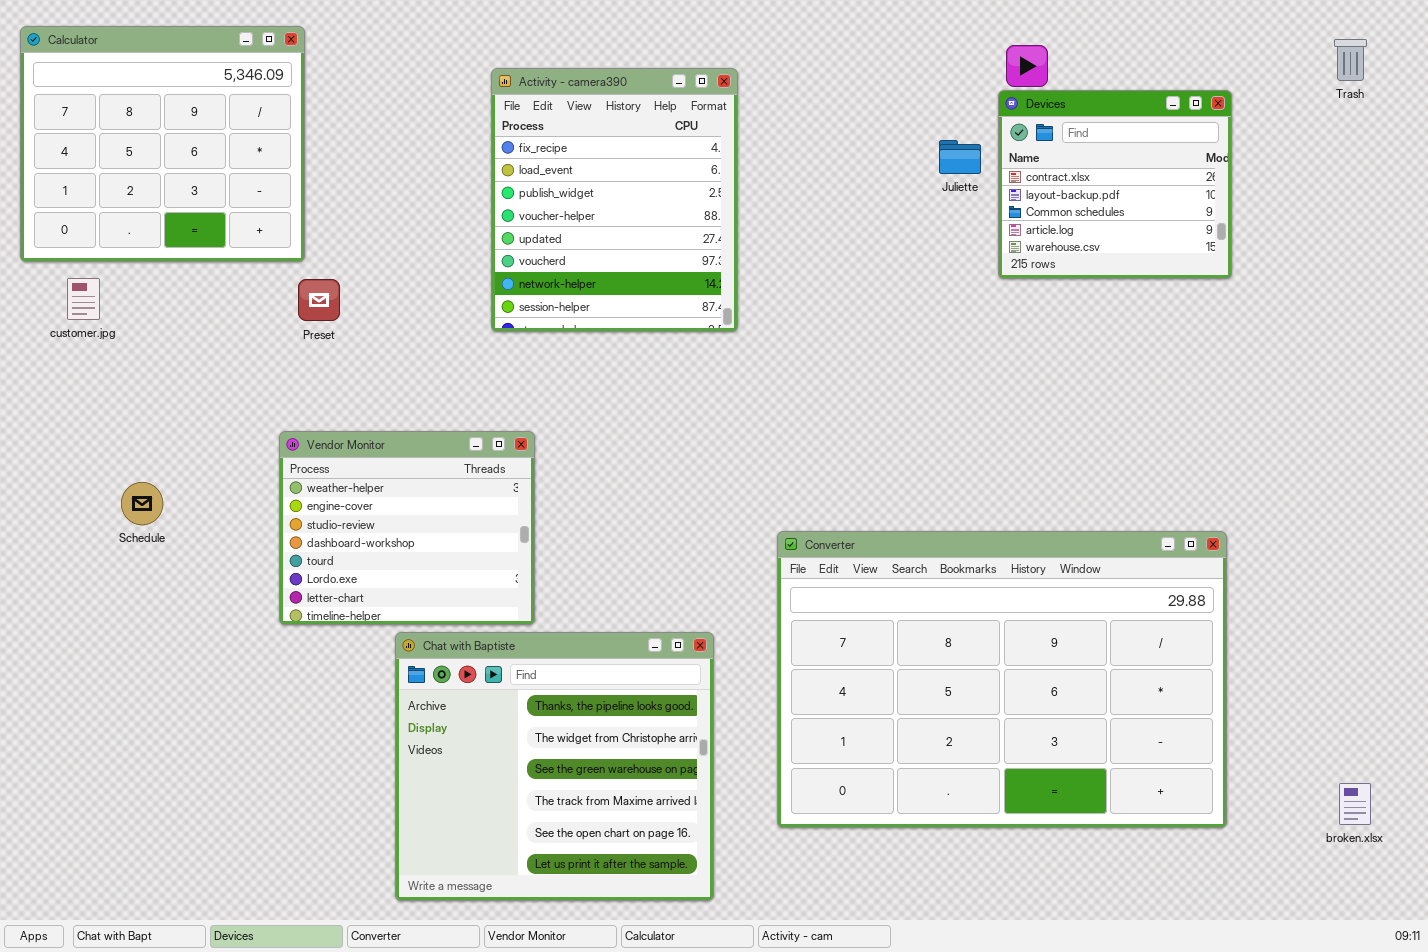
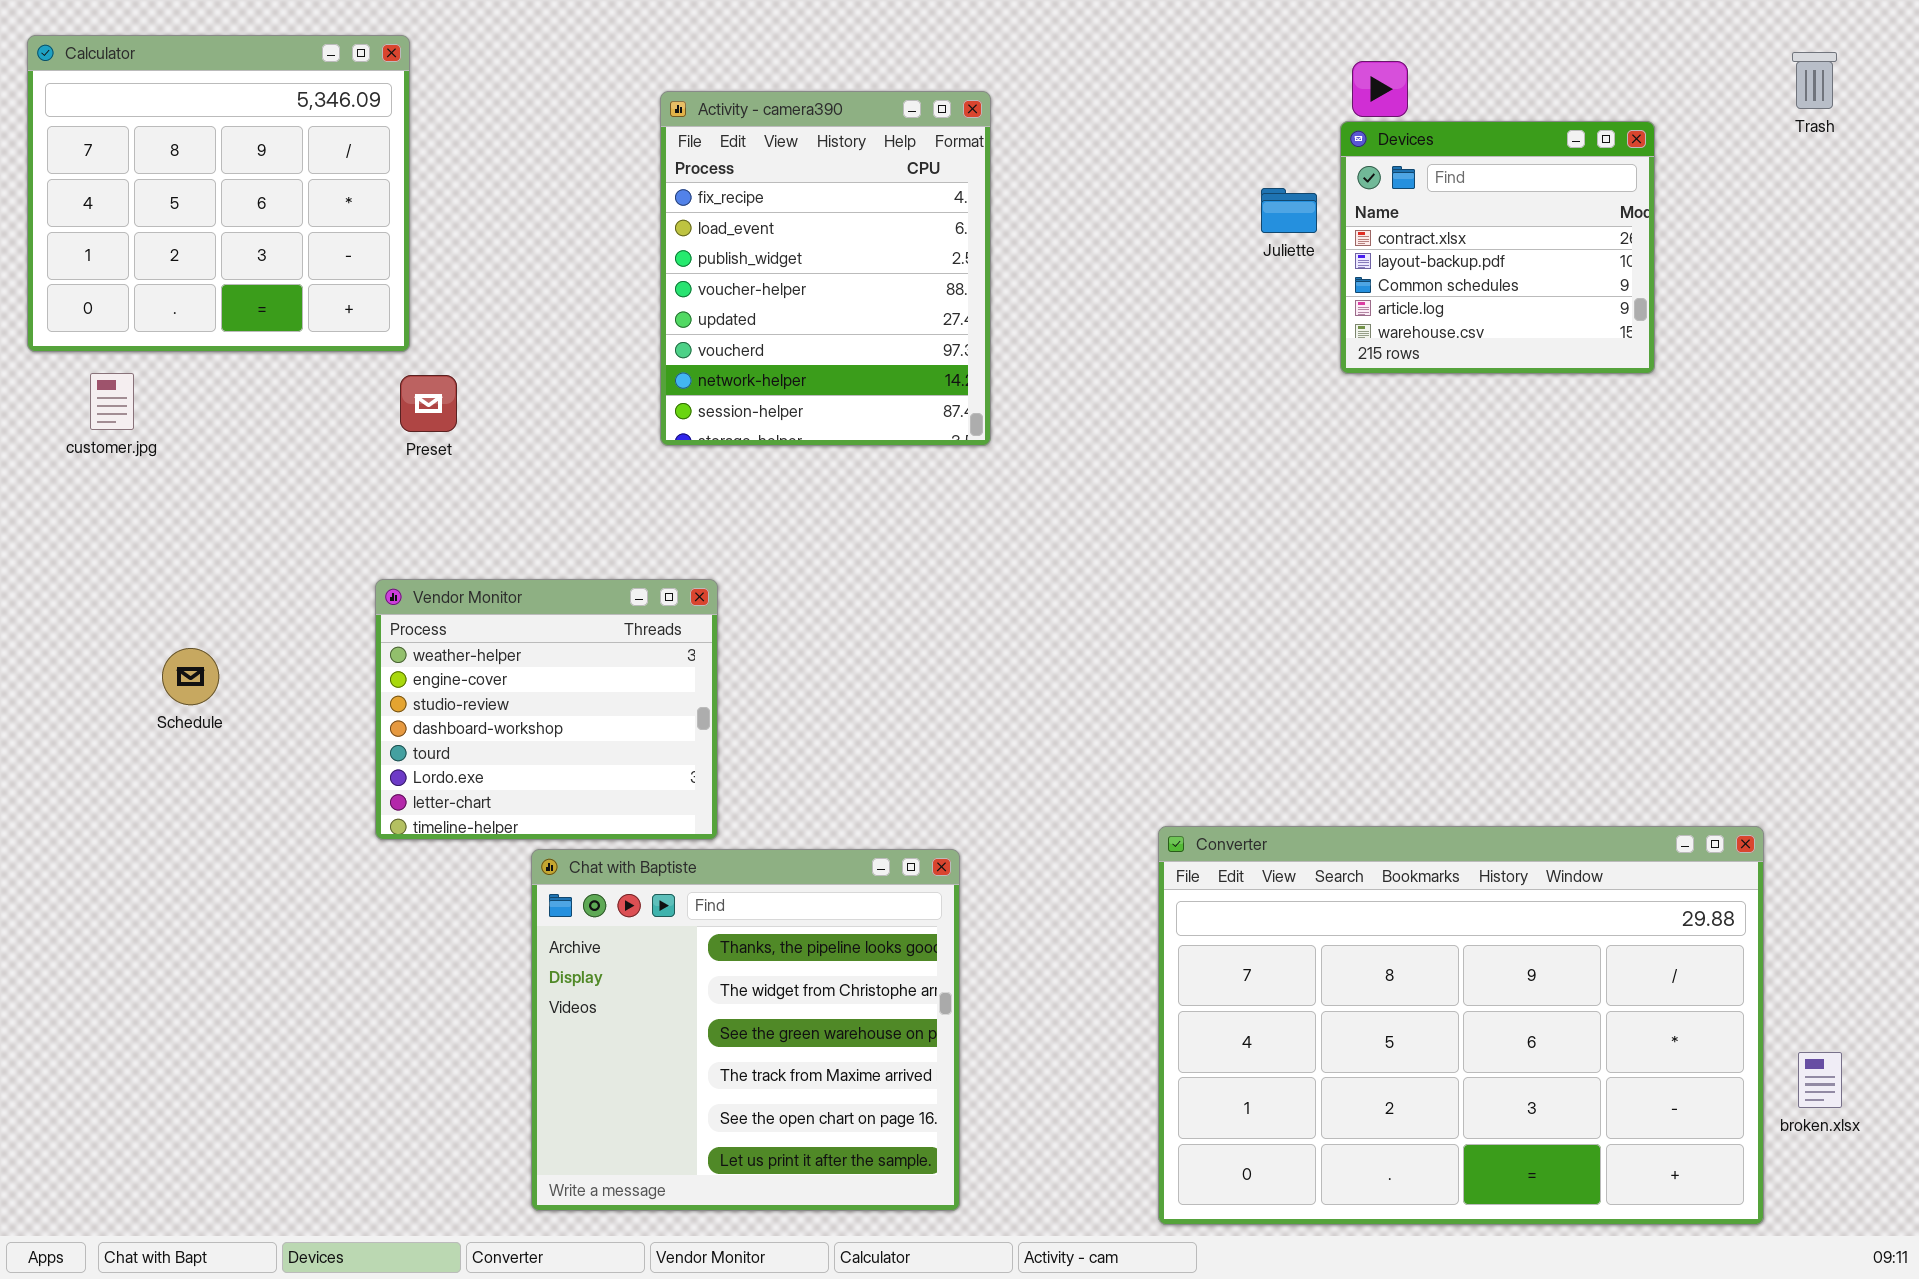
Converter: [777,531,1227,828] -> [1158,826,1764,1225], moved

